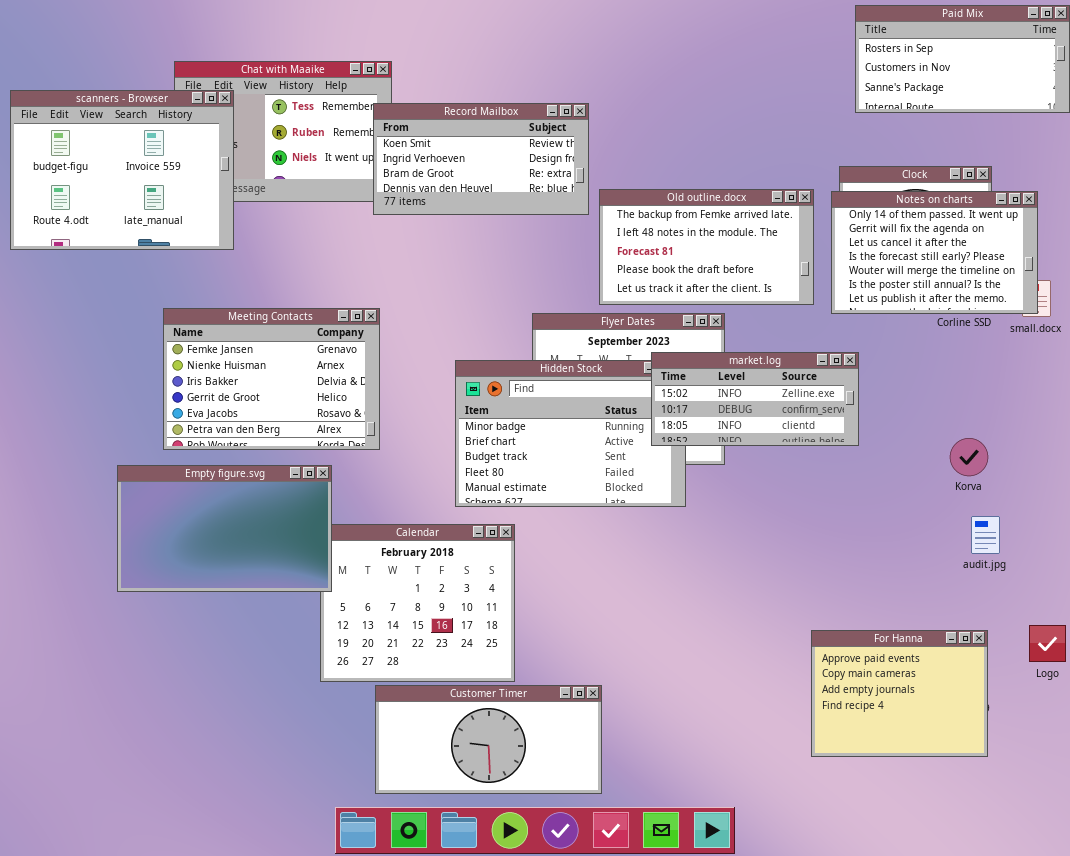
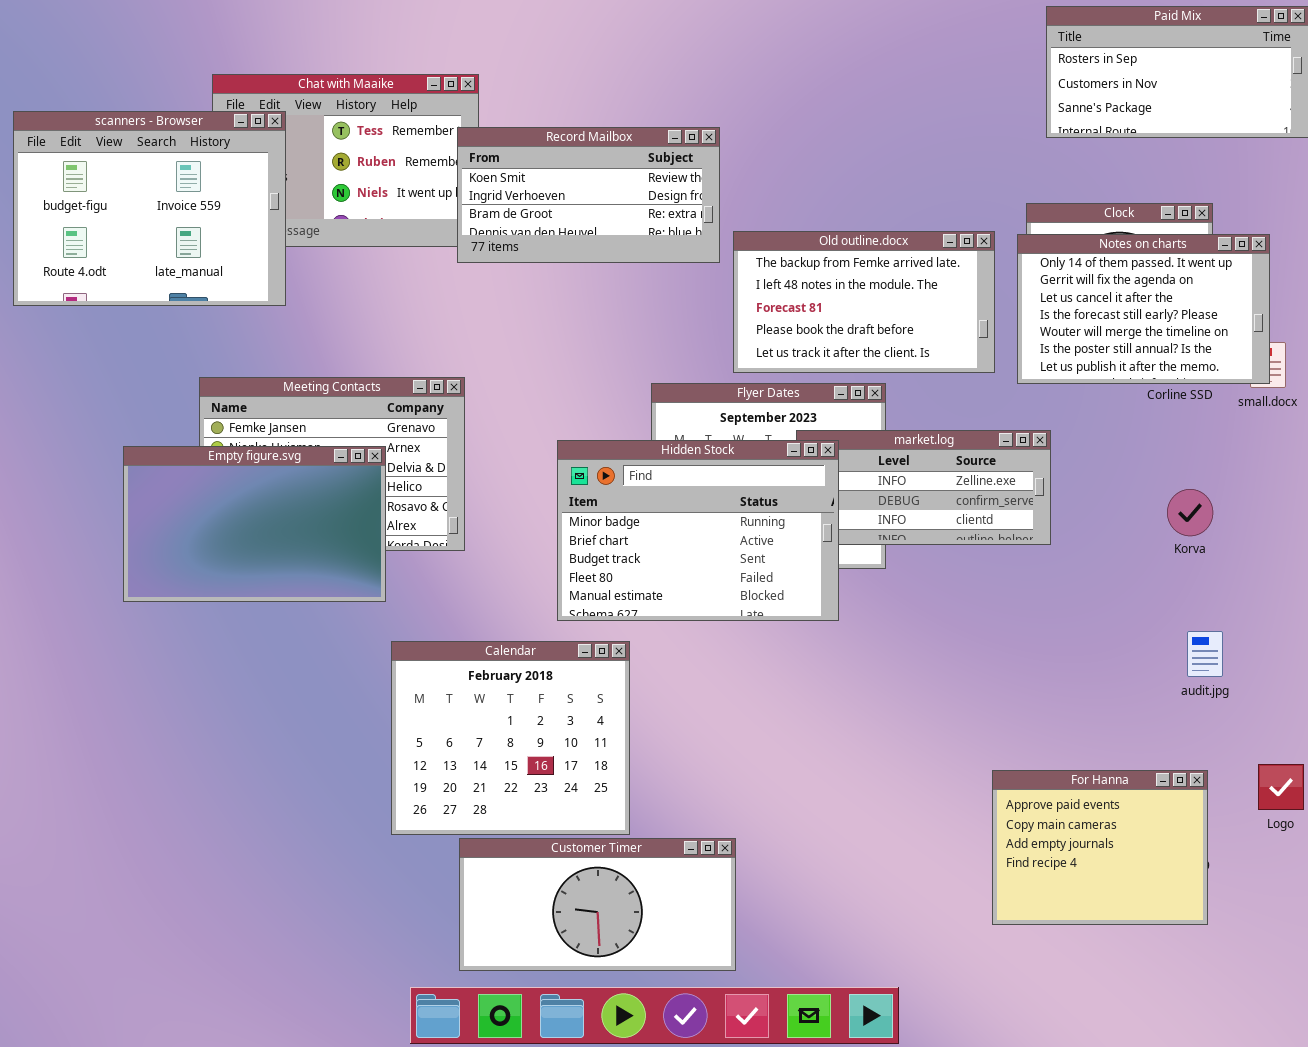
Hidden Stock: [455,360,686,507] -> [557,440,839,621], raised
Korva: [950,438,988,476] -> [1167,489,1213,536], moved
Empty figure.svg: [117,465,332,592] -> [123,446,386,602], moved

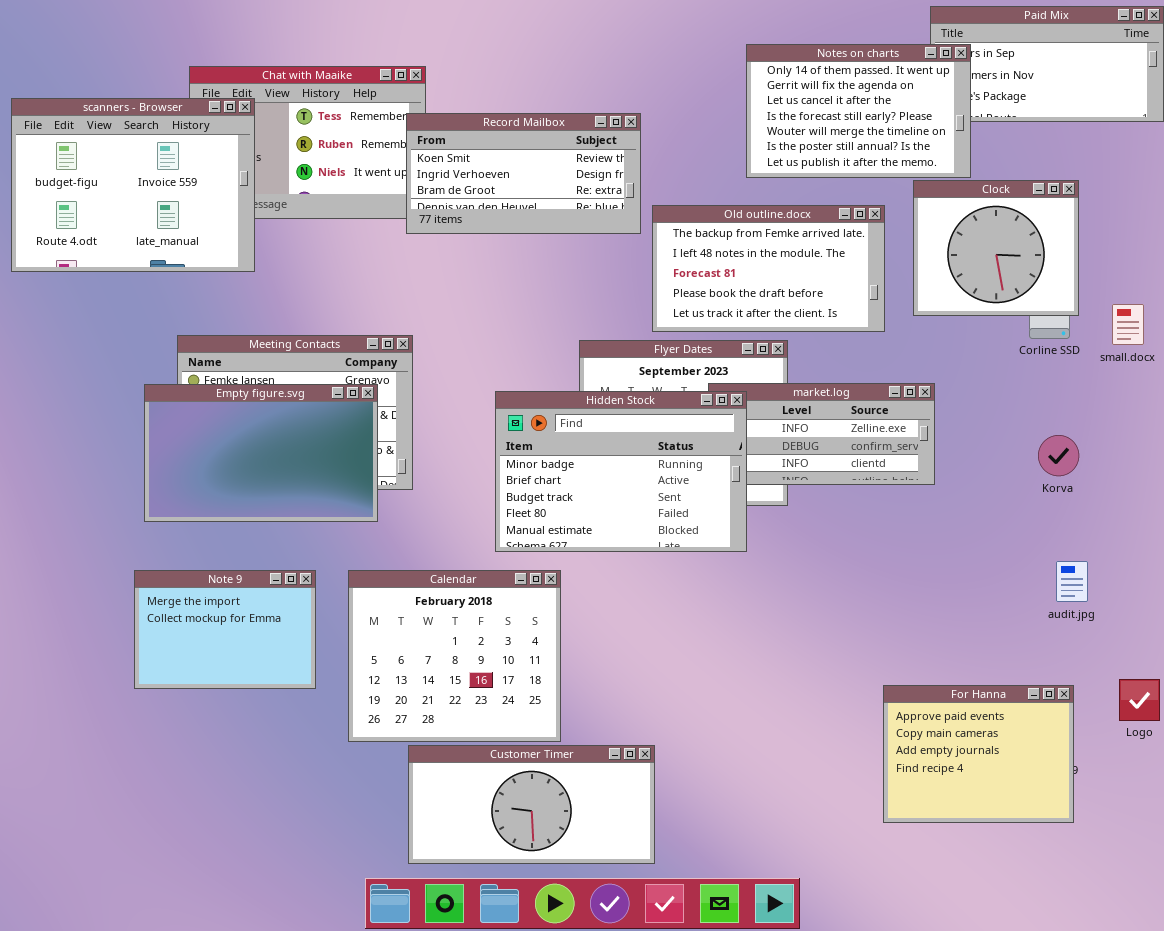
Notes on charts: [1017,234,1270,384] -> [746,44,971,178], moved
Empty figure.svg: [123,446,386,602] -> [144,384,378,522], moved
Note 9: none -> [134,570,316,689], opened

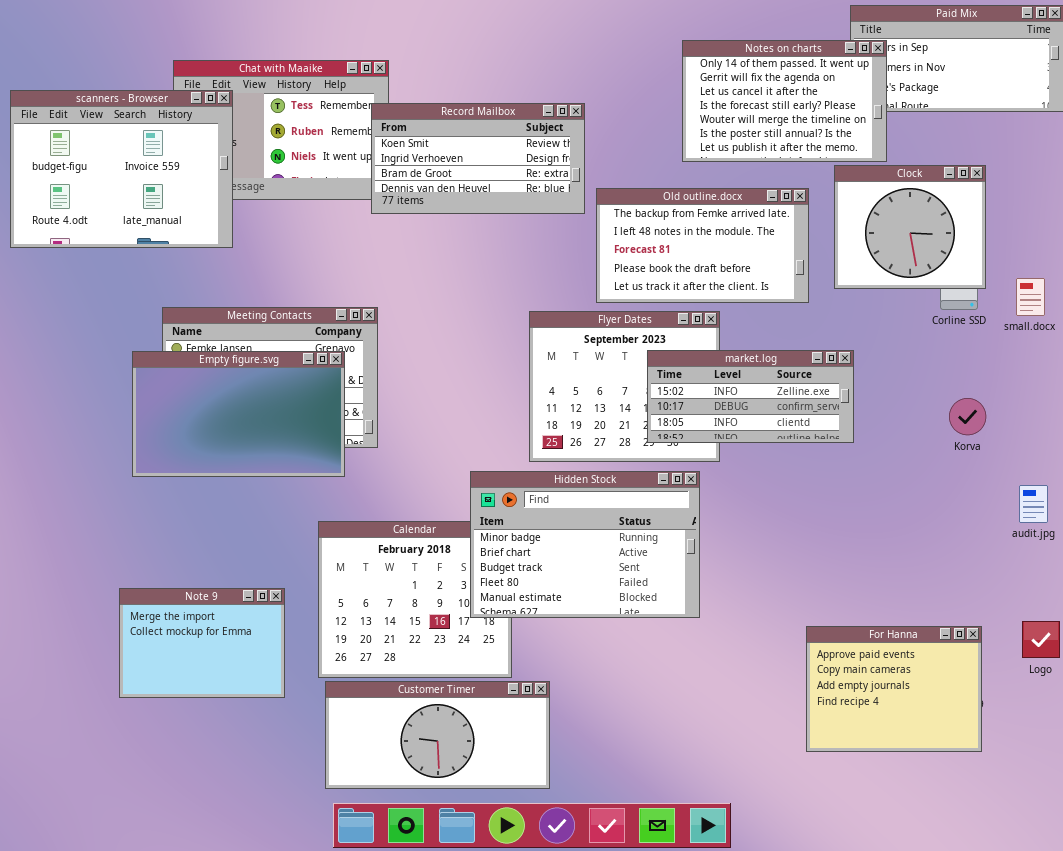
Hidden Stock: [495,391,747,552] -> [470,471,700,618], moved
audit.jpg: [1056,561,1088,602] -> [1019,485,1048,523], moved
Note 9: [134,570,316,689] -> [119,588,285,698], moved
Customer Timer: [408,745,655,864] -> [325,681,550,789], moved

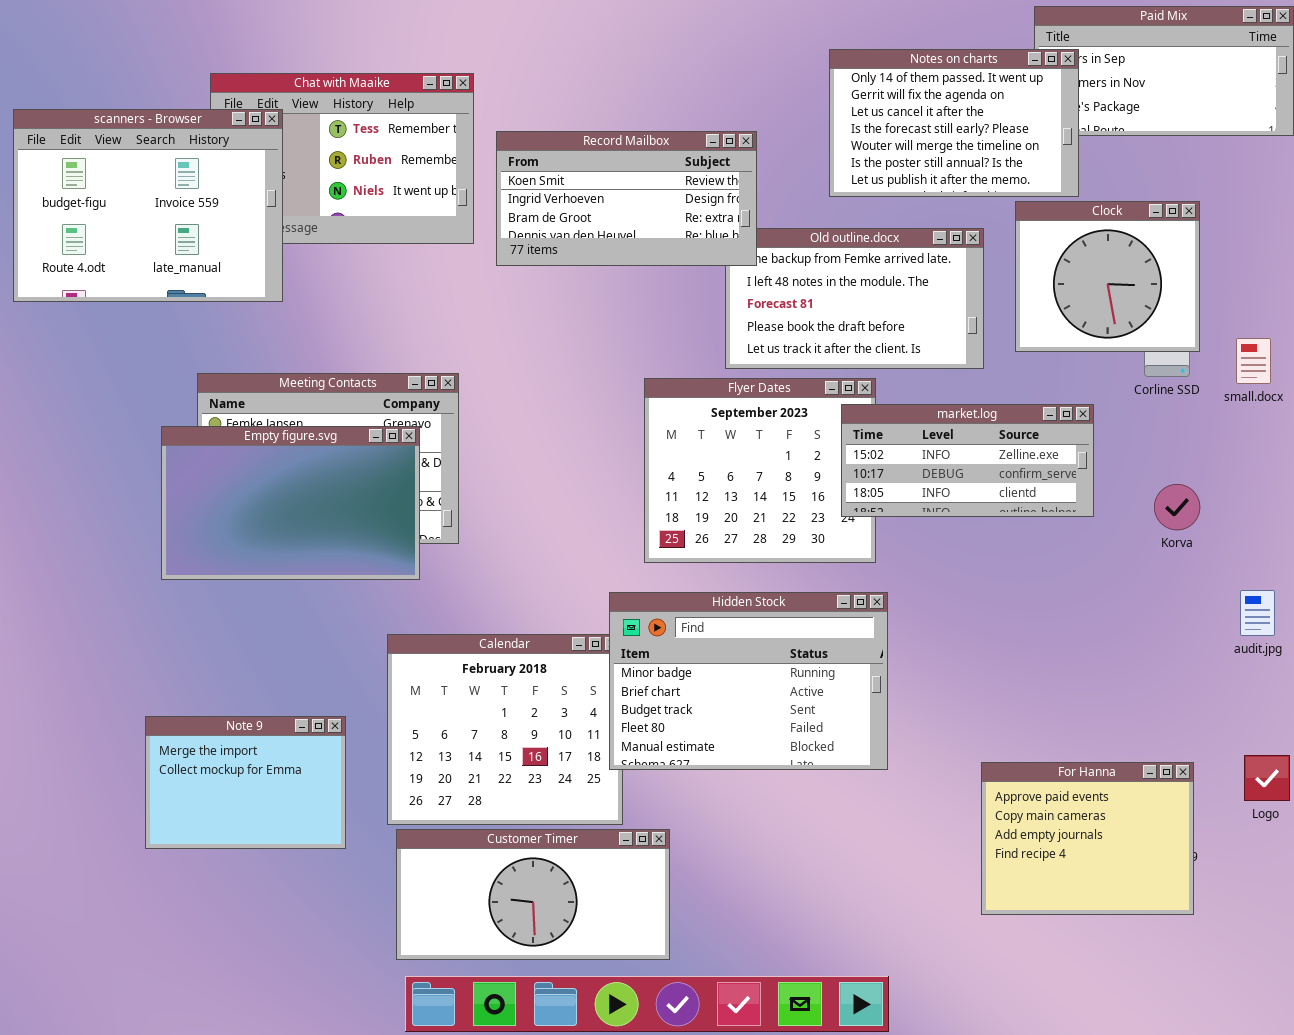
Record Mailbox: [371,103,585,214] -> [496,131,757,266], moved
market.log: [647,350,854,443] -> [841,404,1094,517], moved
Hidden Stock: [470,471,700,618] -> [609,592,888,770], moved

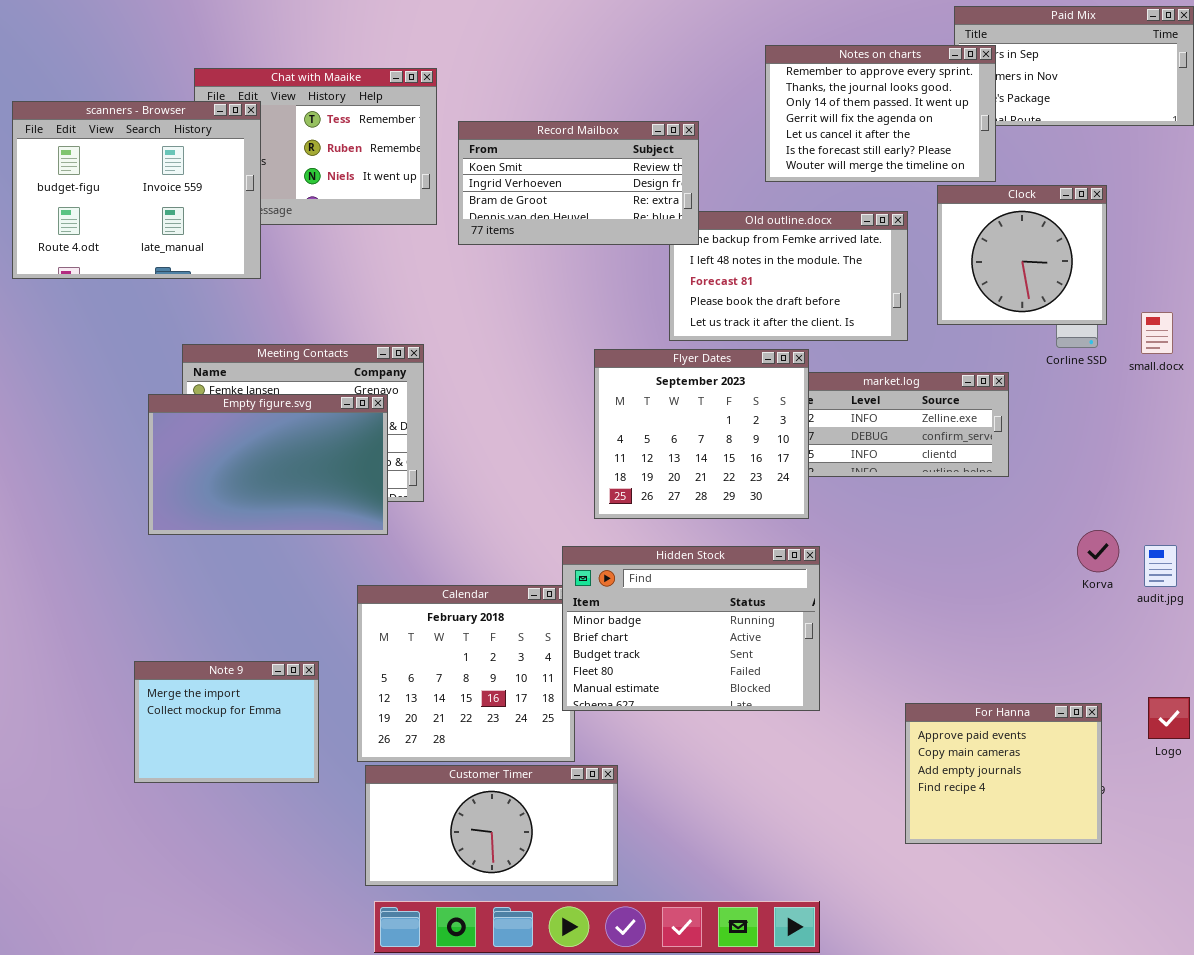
Notes on charts: [829,49,1079,197] -> [765,45,996,182], scrolled up 2 rows
Flyer Dates: [644,378,876,563] -> [594,349,809,519], raised
Korva: [1154,484,1200,530] -> [1077,530,1119,572], moved

